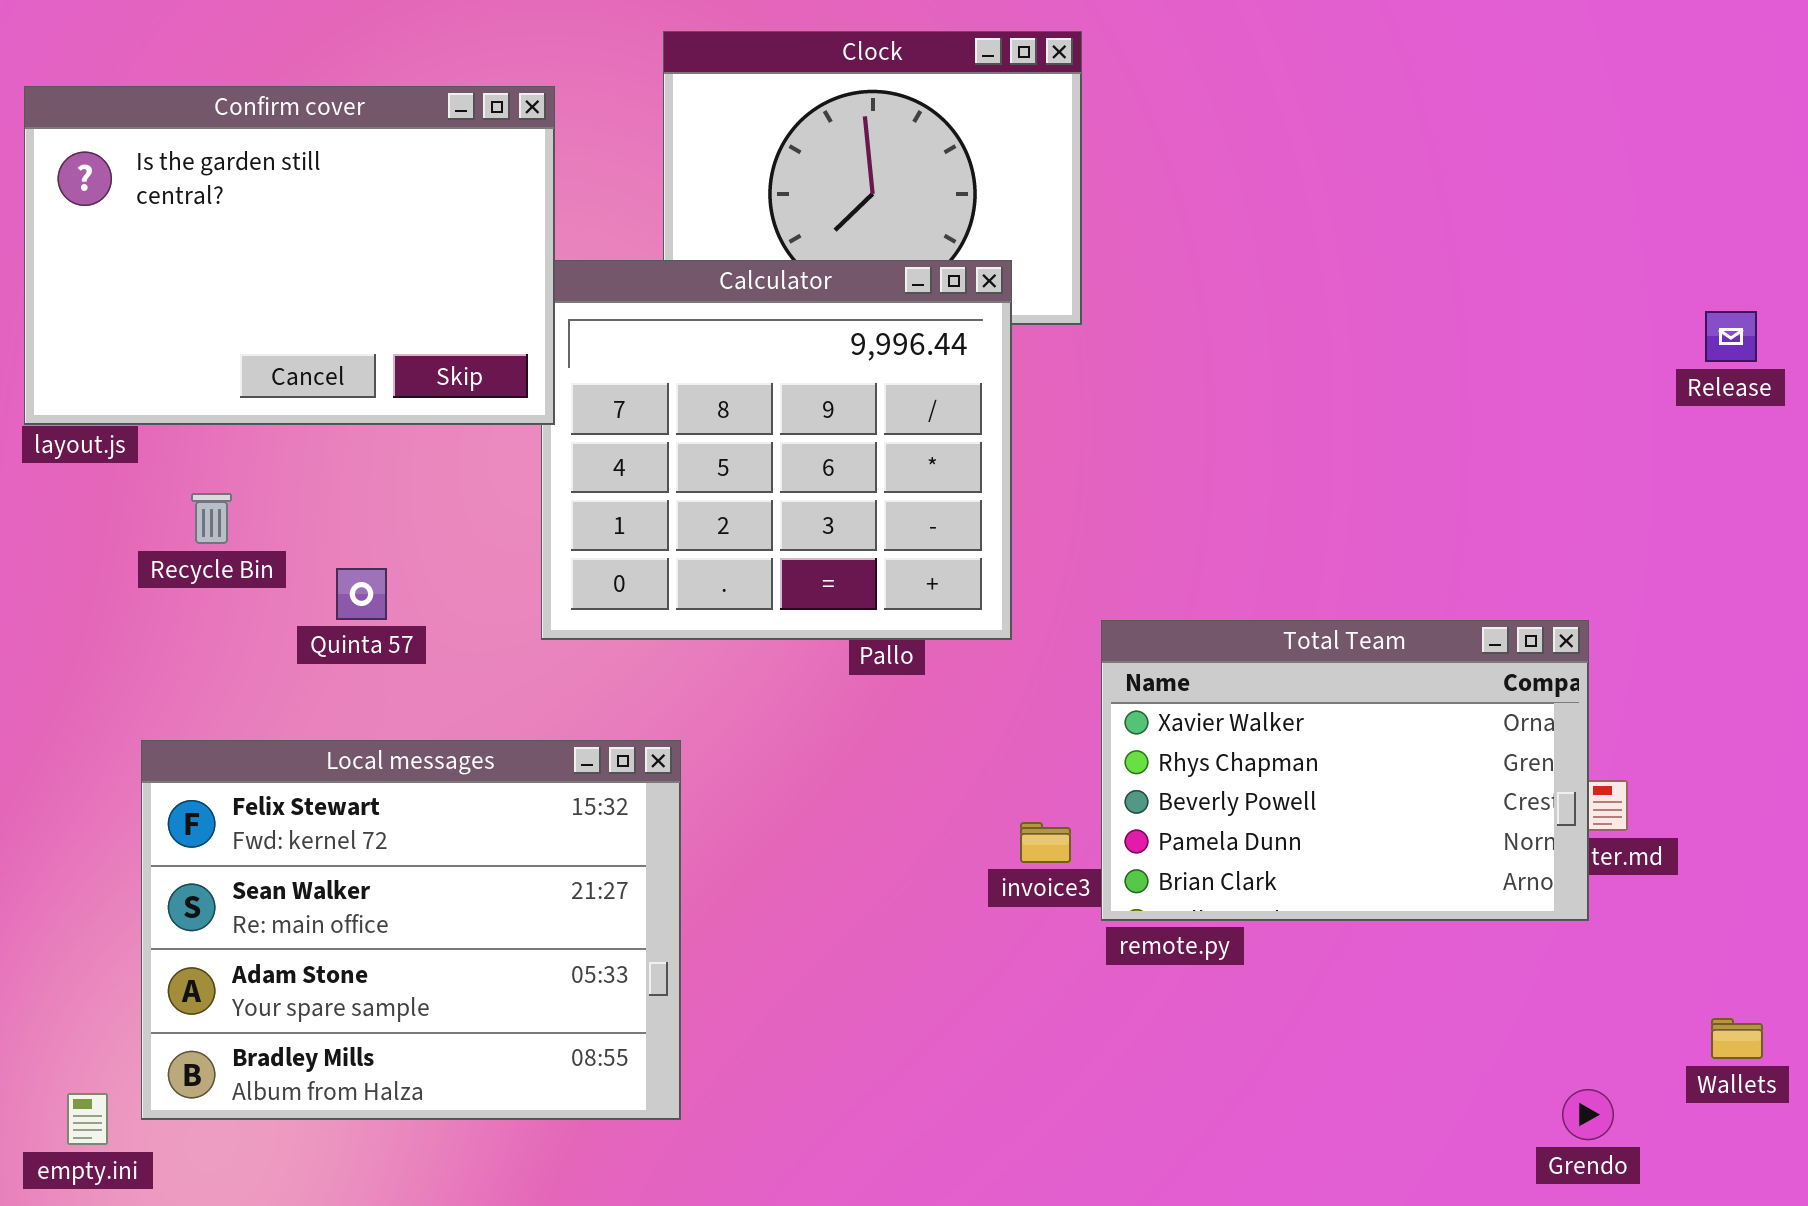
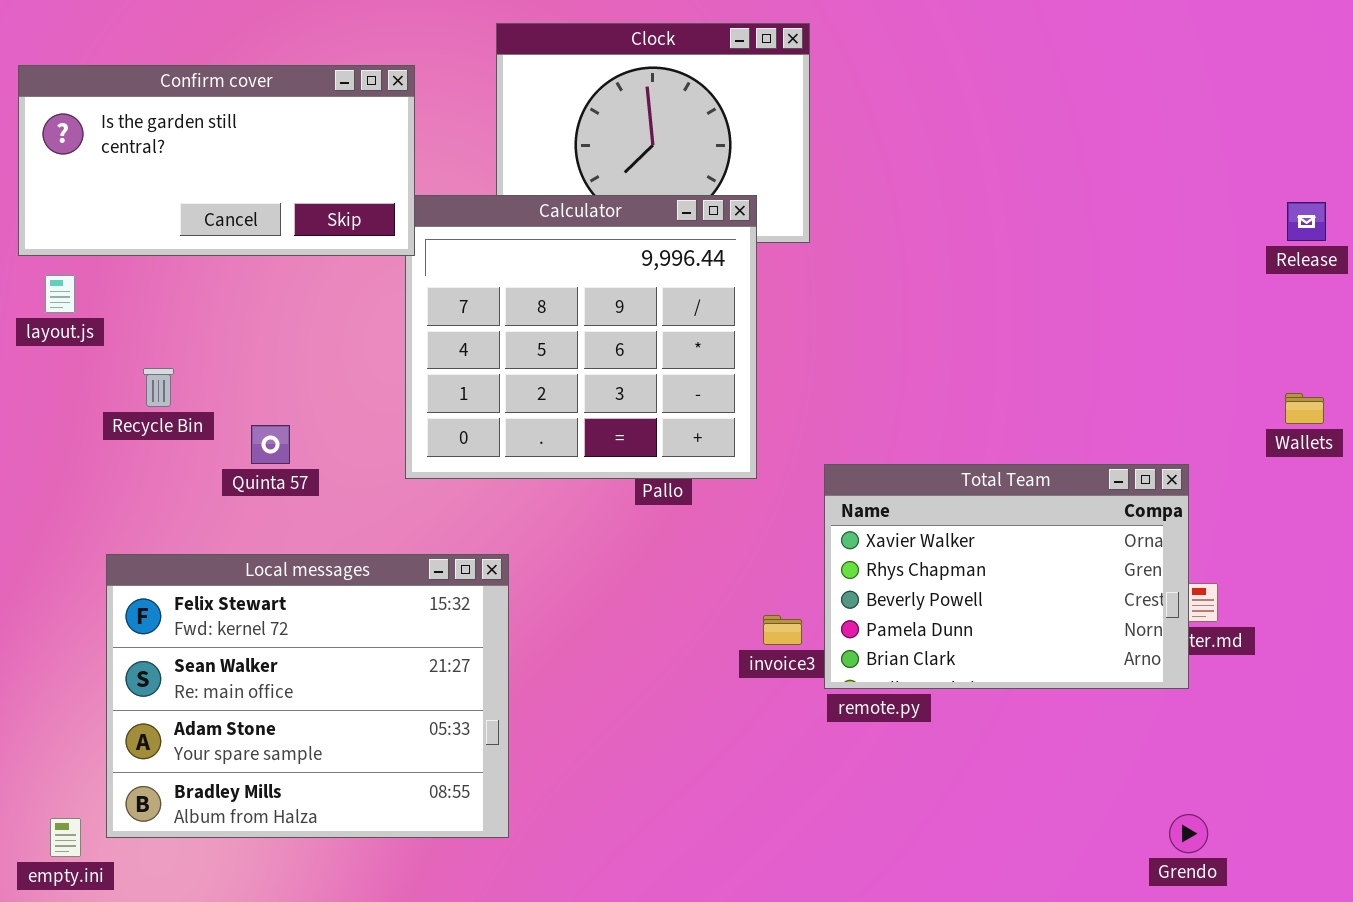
Confirm cover: [24,86,555,425] -> [18,65,415,256], resized
Release: [1705,311,1757,362] -> [1287,202,1326,241], moved
Wallets: [1711,1018,1763,1059] -> [1285,393,1324,424], moved

